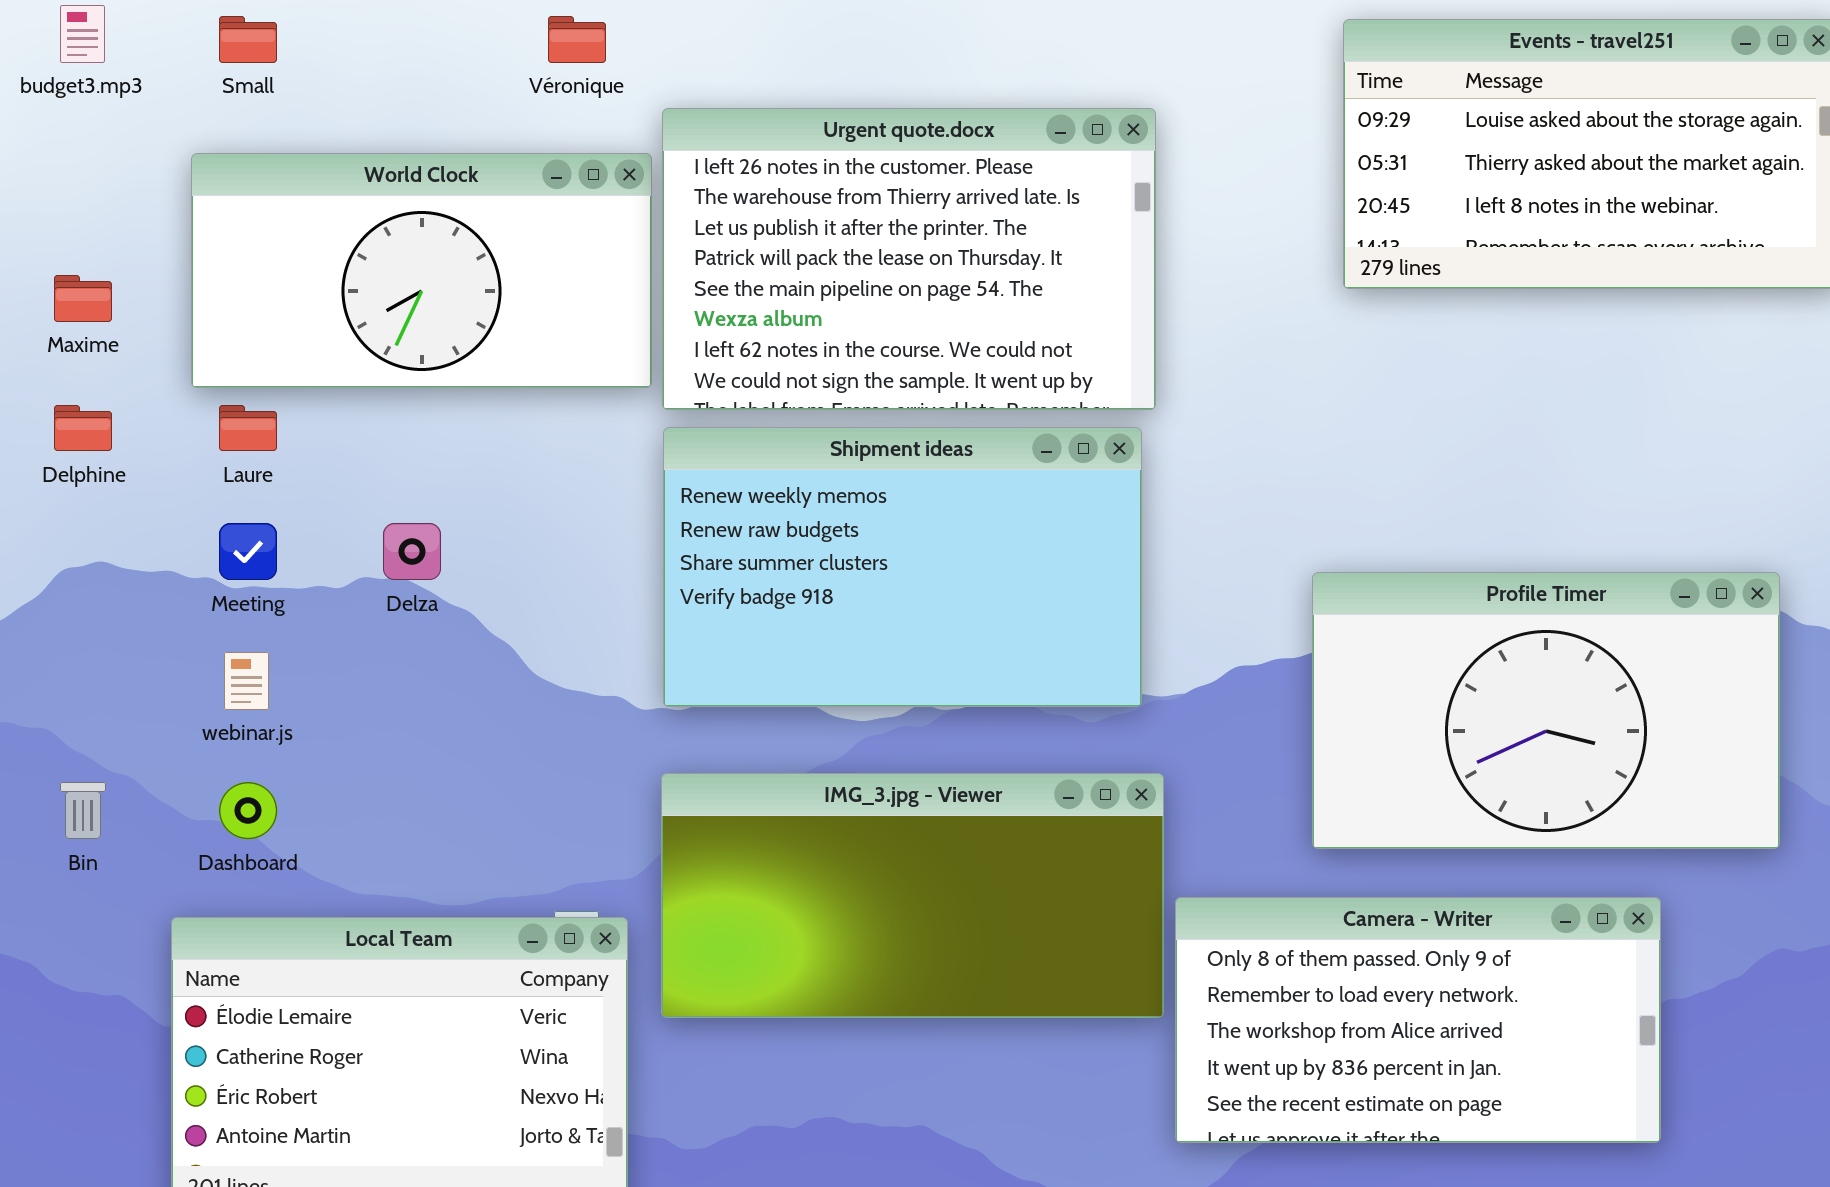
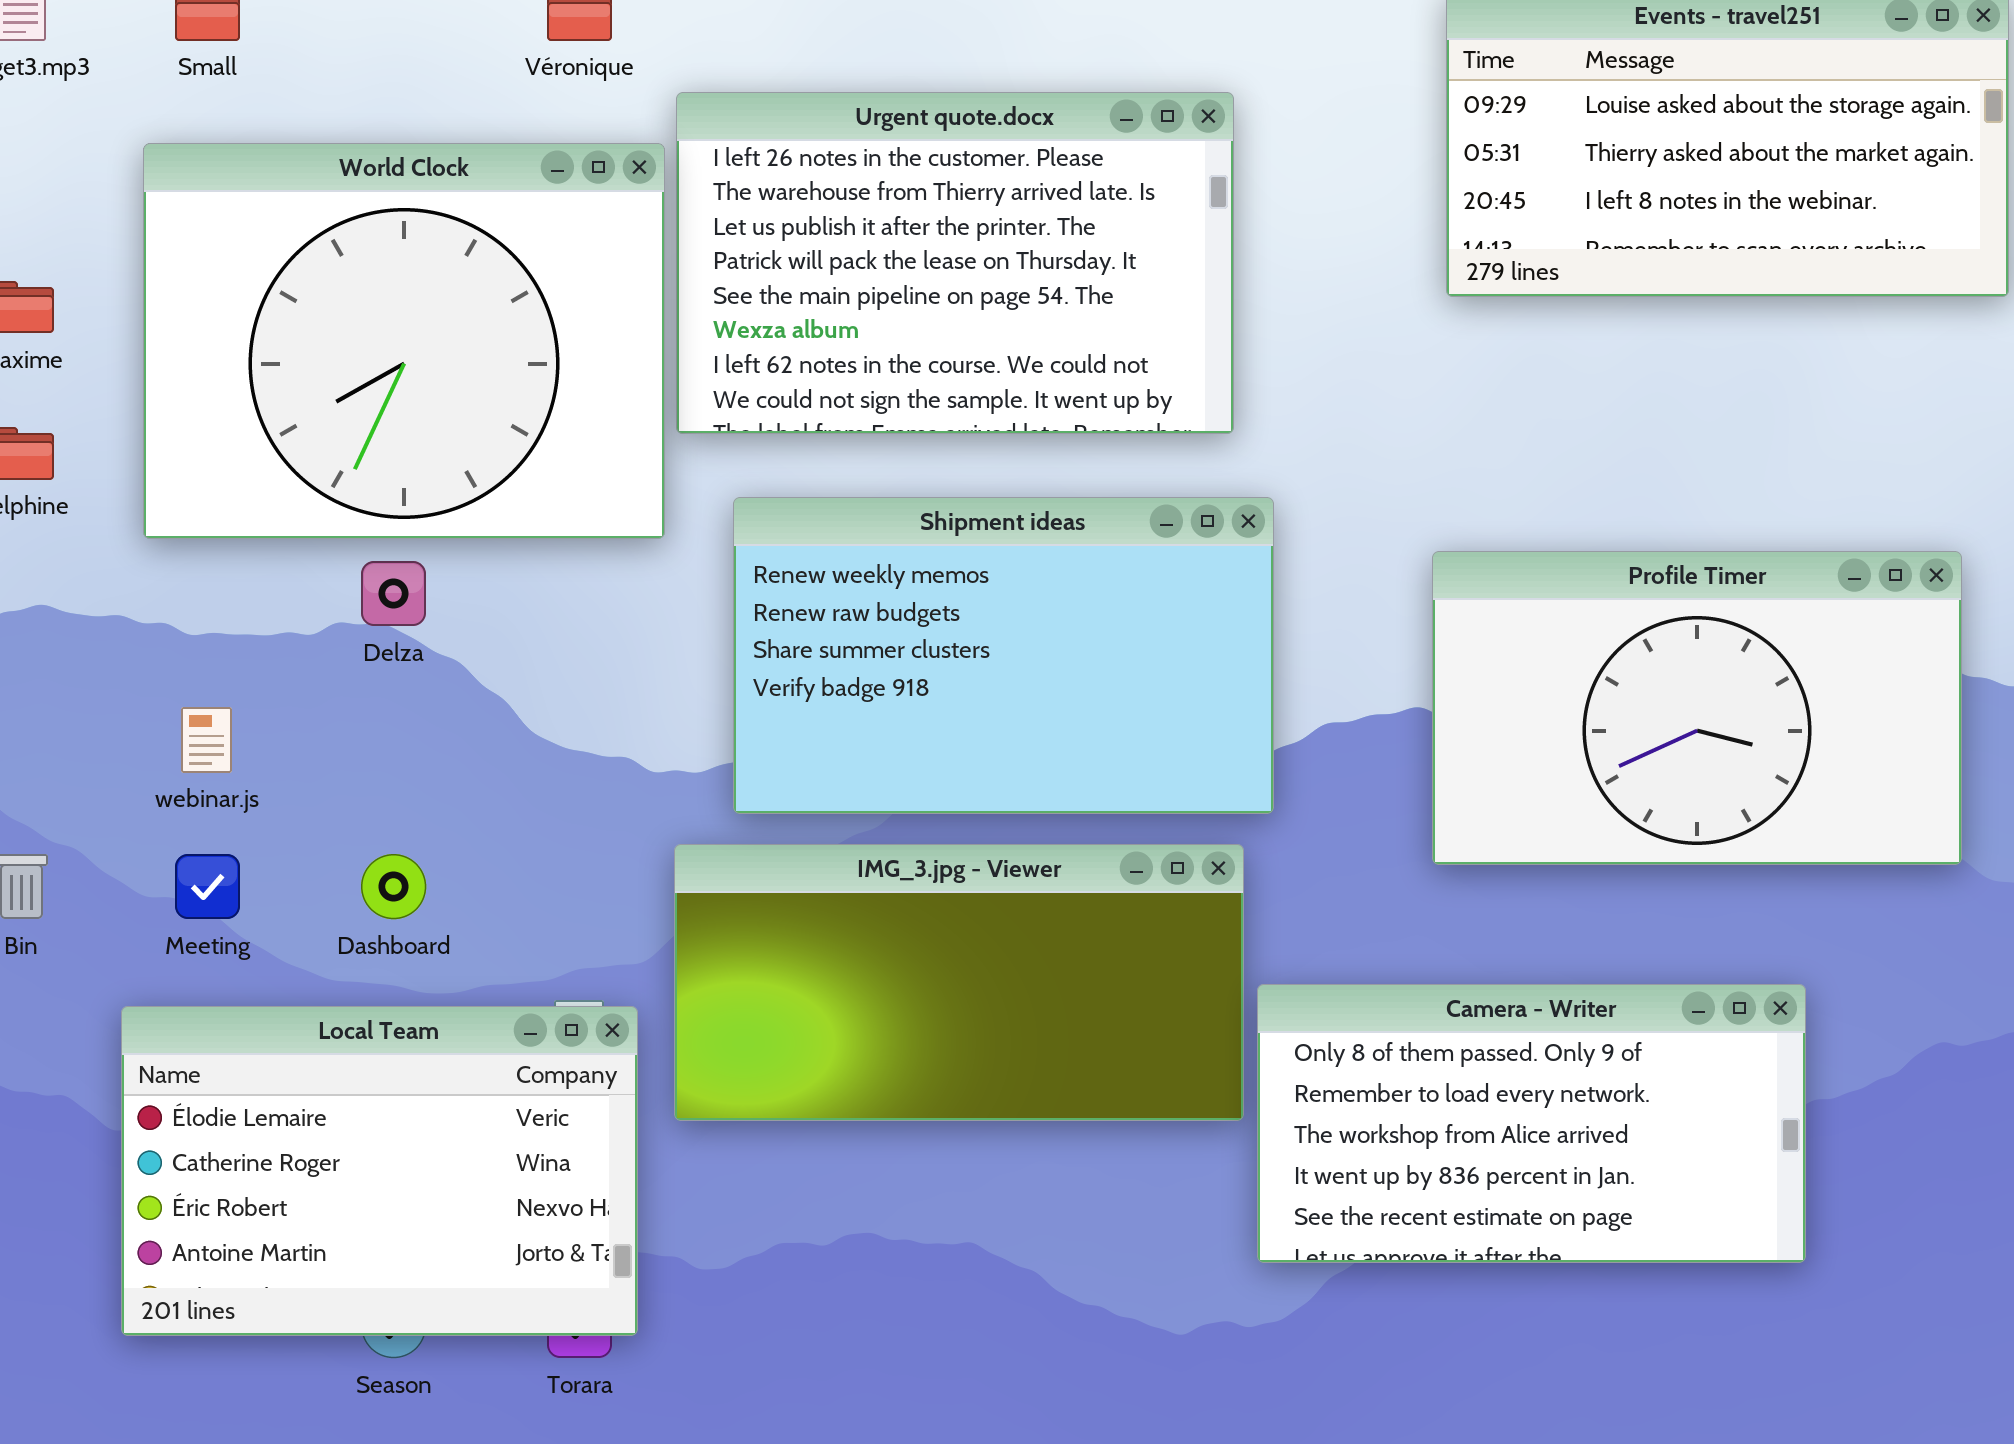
World Clock: [191,153,652,388] -> [143,143,665,539], resized
Shipment ideas: [663,427,1142,707] -> [733,497,1274,814], moved
Meeting: [219,523,277,580] -> [175,854,240,919], moved
Profile Timer: [1312,572,1780,849] -> [1432,551,1962,865], moved
Dashboard: [219,782,277,839] -> [361,854,426,919], moved

